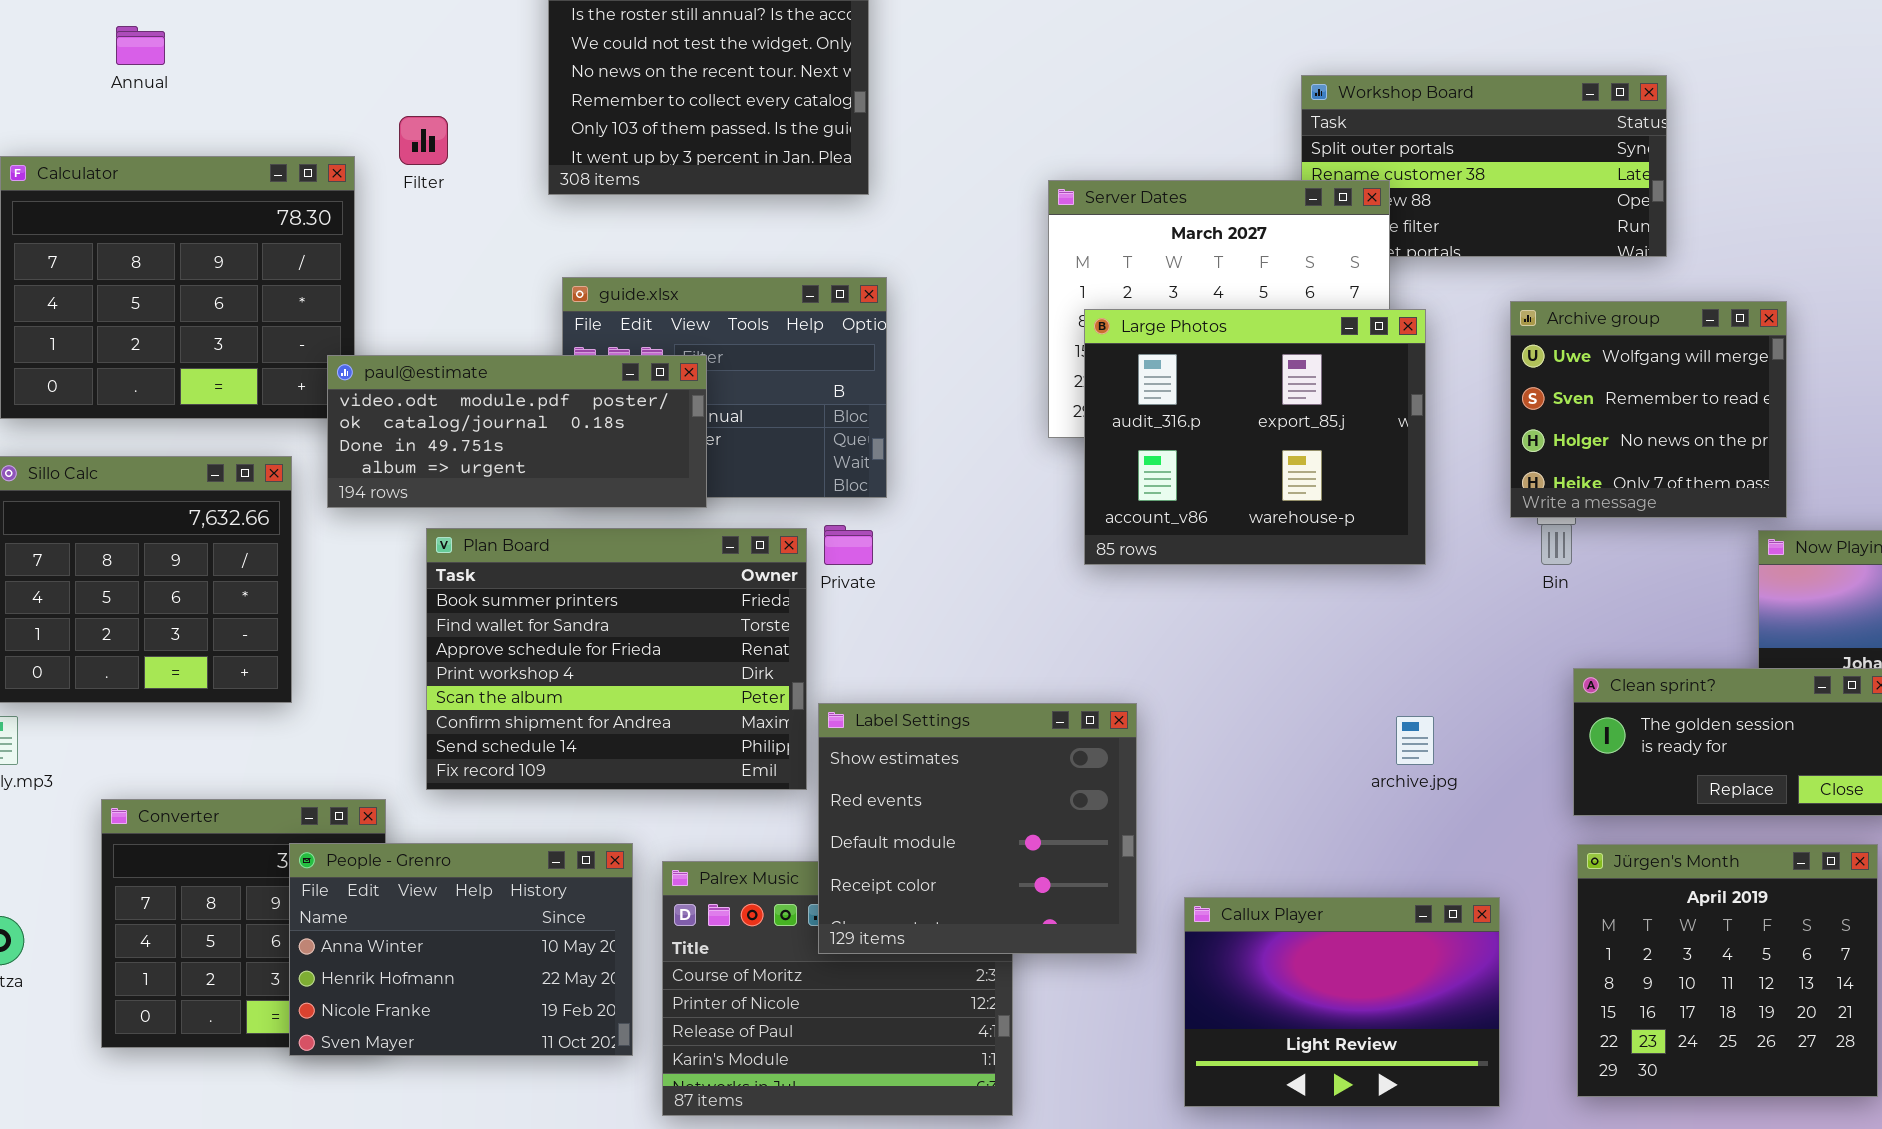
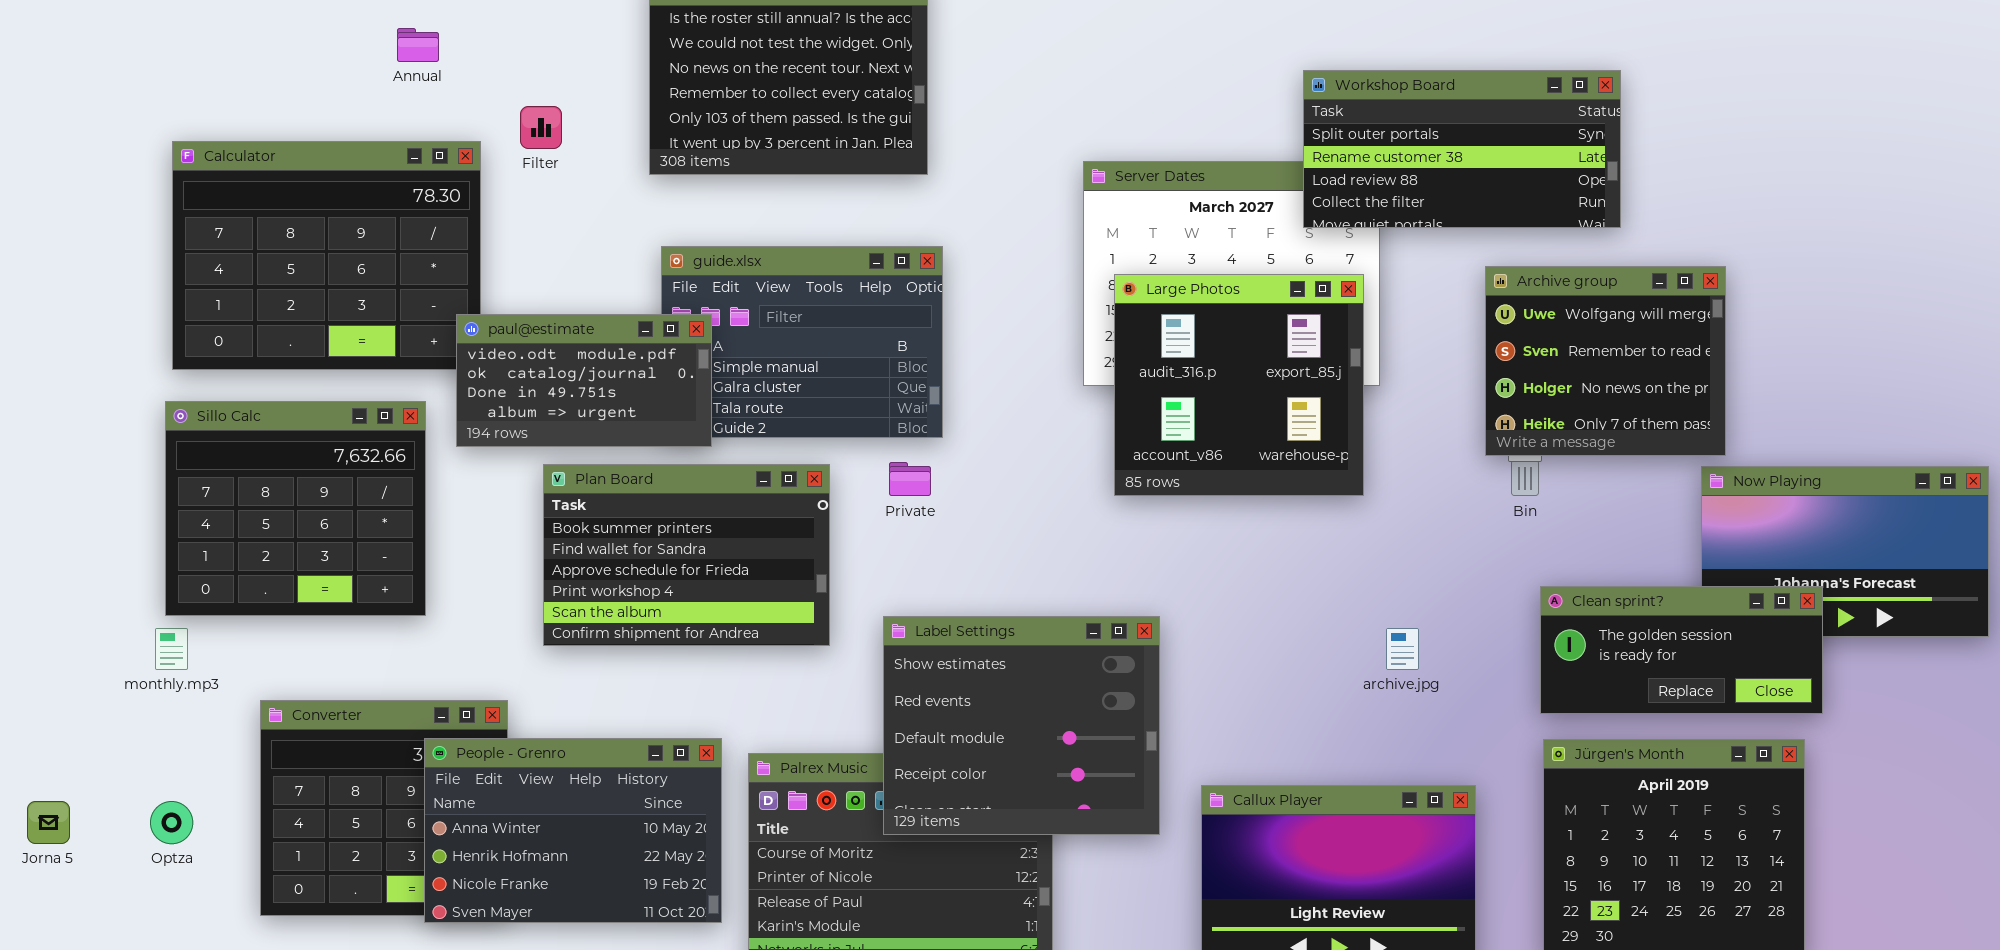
Annual: [116,26,165,65] -> [397,28,439,62], moved
Workshop Board: [1301,75,1667,257] -> [1303,70,1621,228], raised
Large Photos: [1084,309,1426,565] -> [1114,274,1364,496], resized
paul@estimate: [327,355,707,508] -> [456,314,712,447], resized
Plan Board: [426,528,807,790] -> [543,464,830,646], resized

